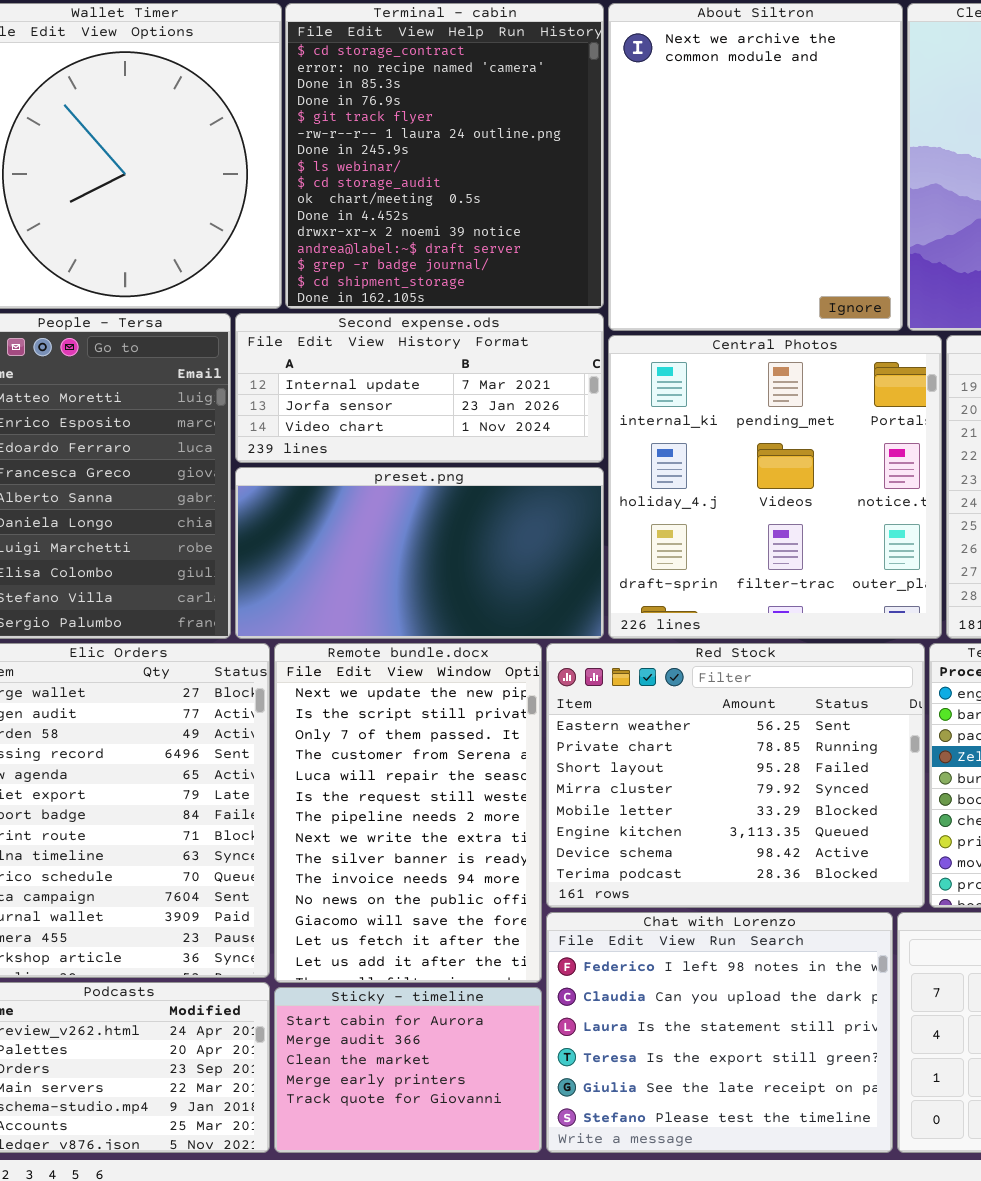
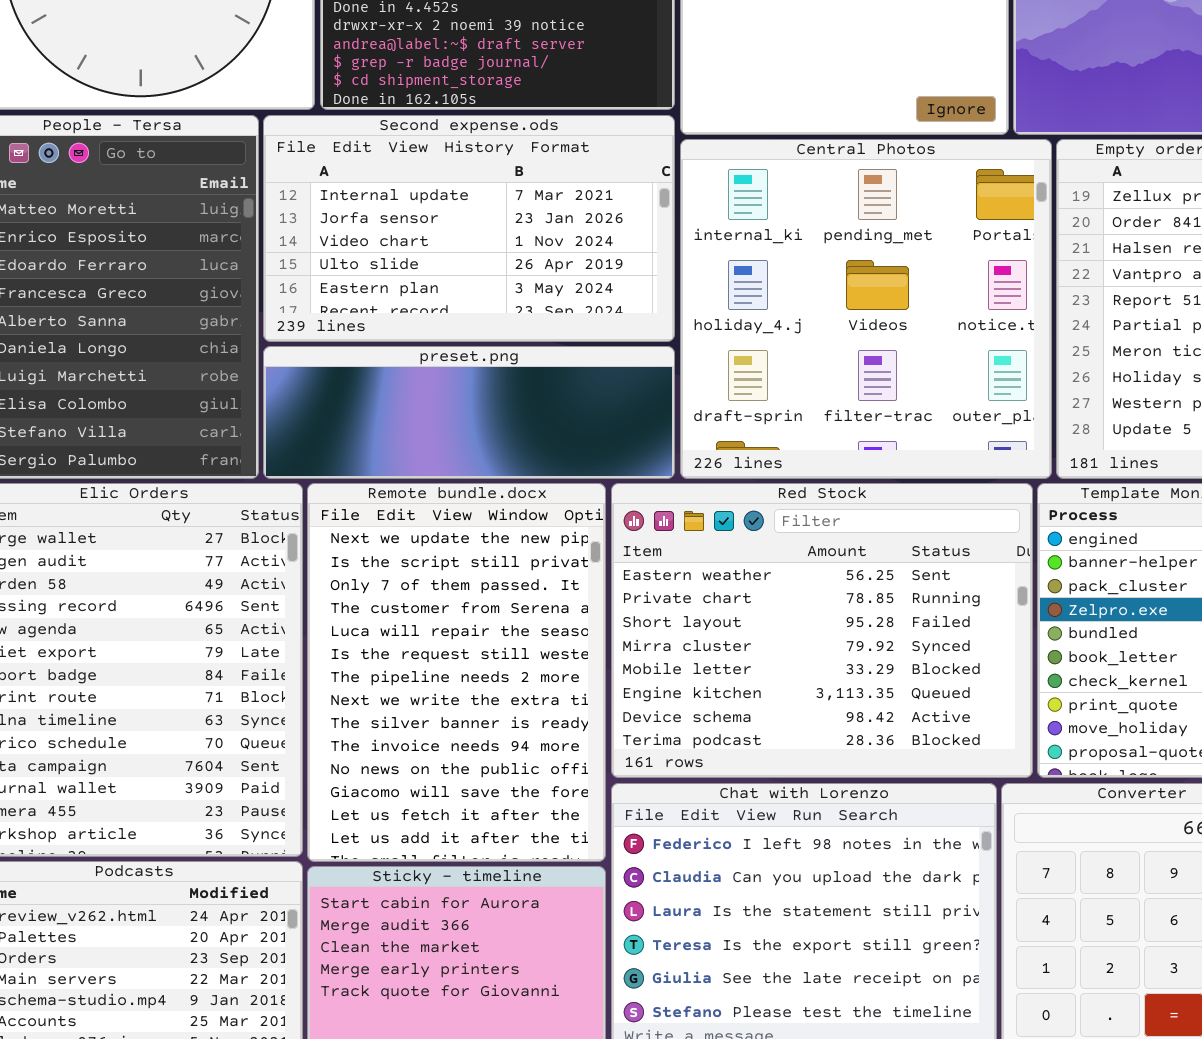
Second expense.ods: [235,313,604,463] -> [263,115,675,342], resized
preset.png: [235,467,604,639] -> [263,346,675,479], resized

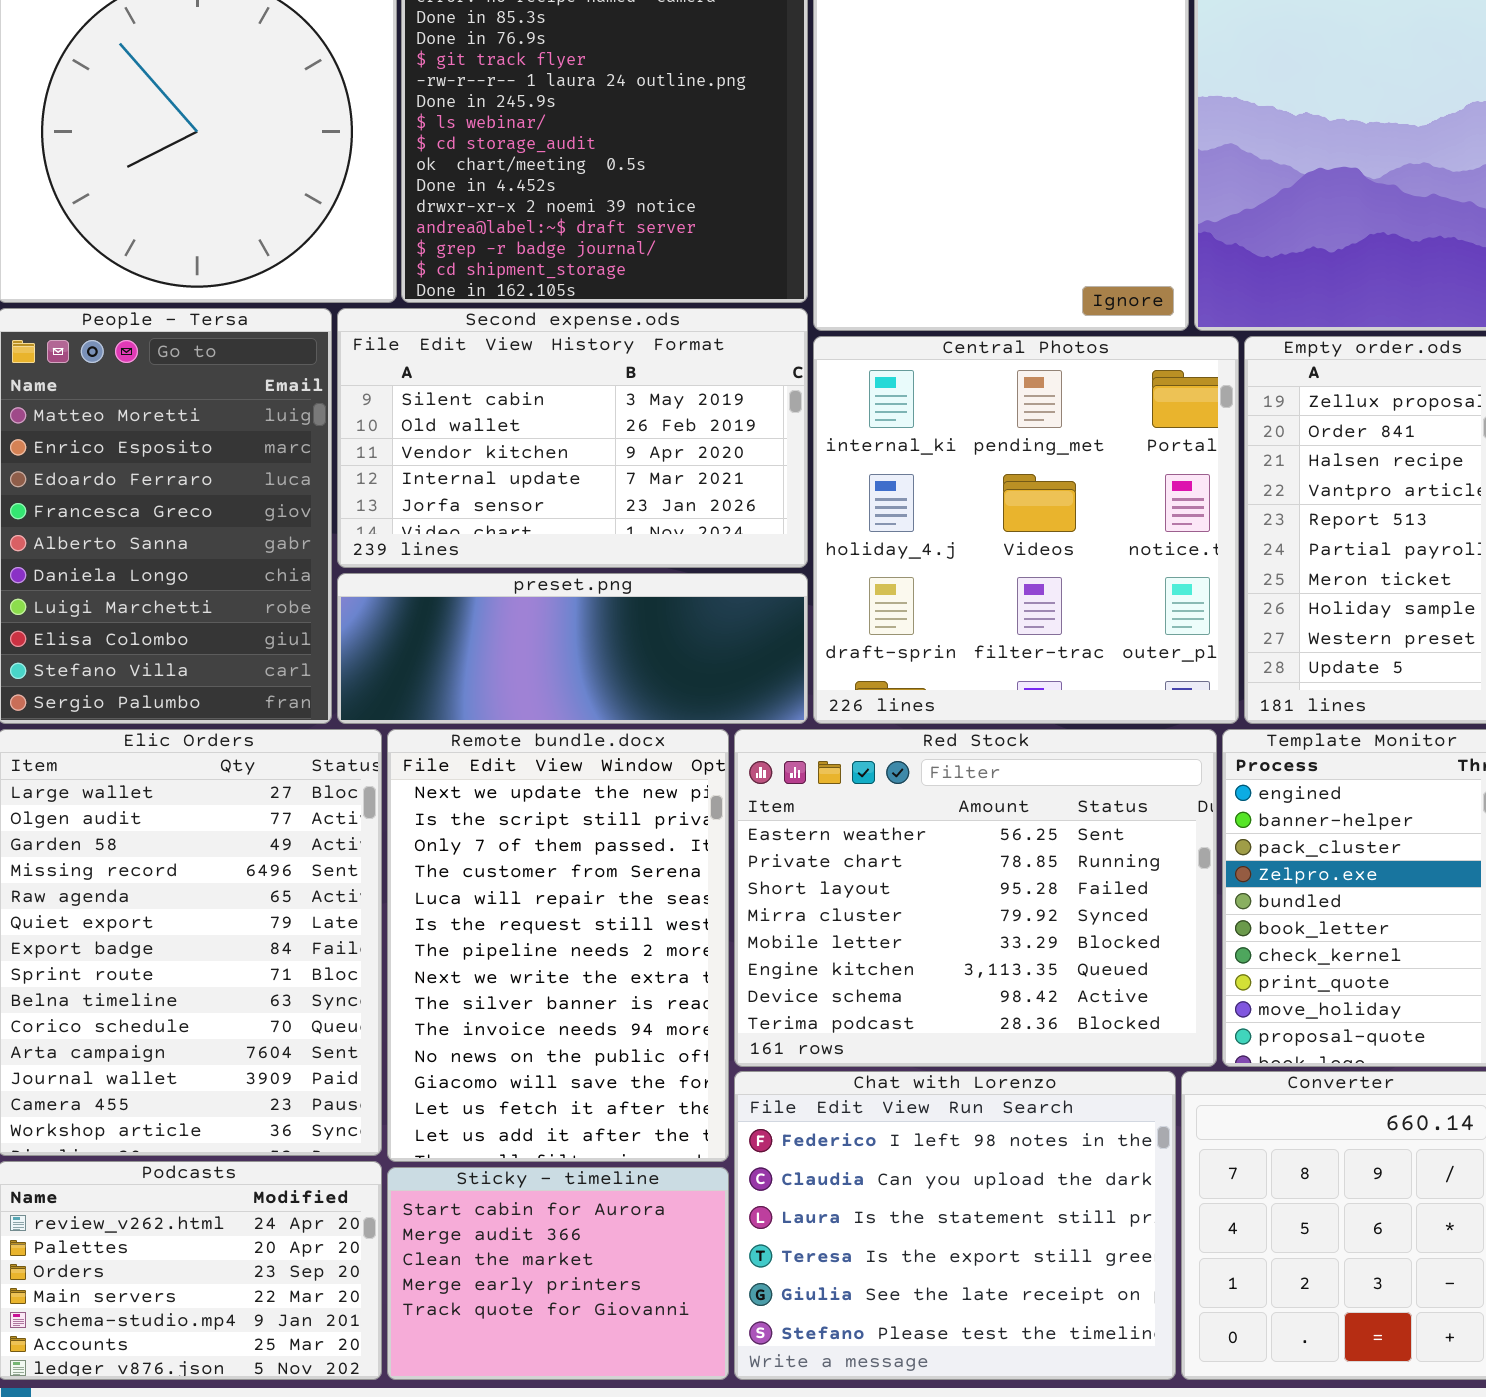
Second expense.ods: [263,115,675,342] -> [337,308,808,568], scrolled up 3 rows

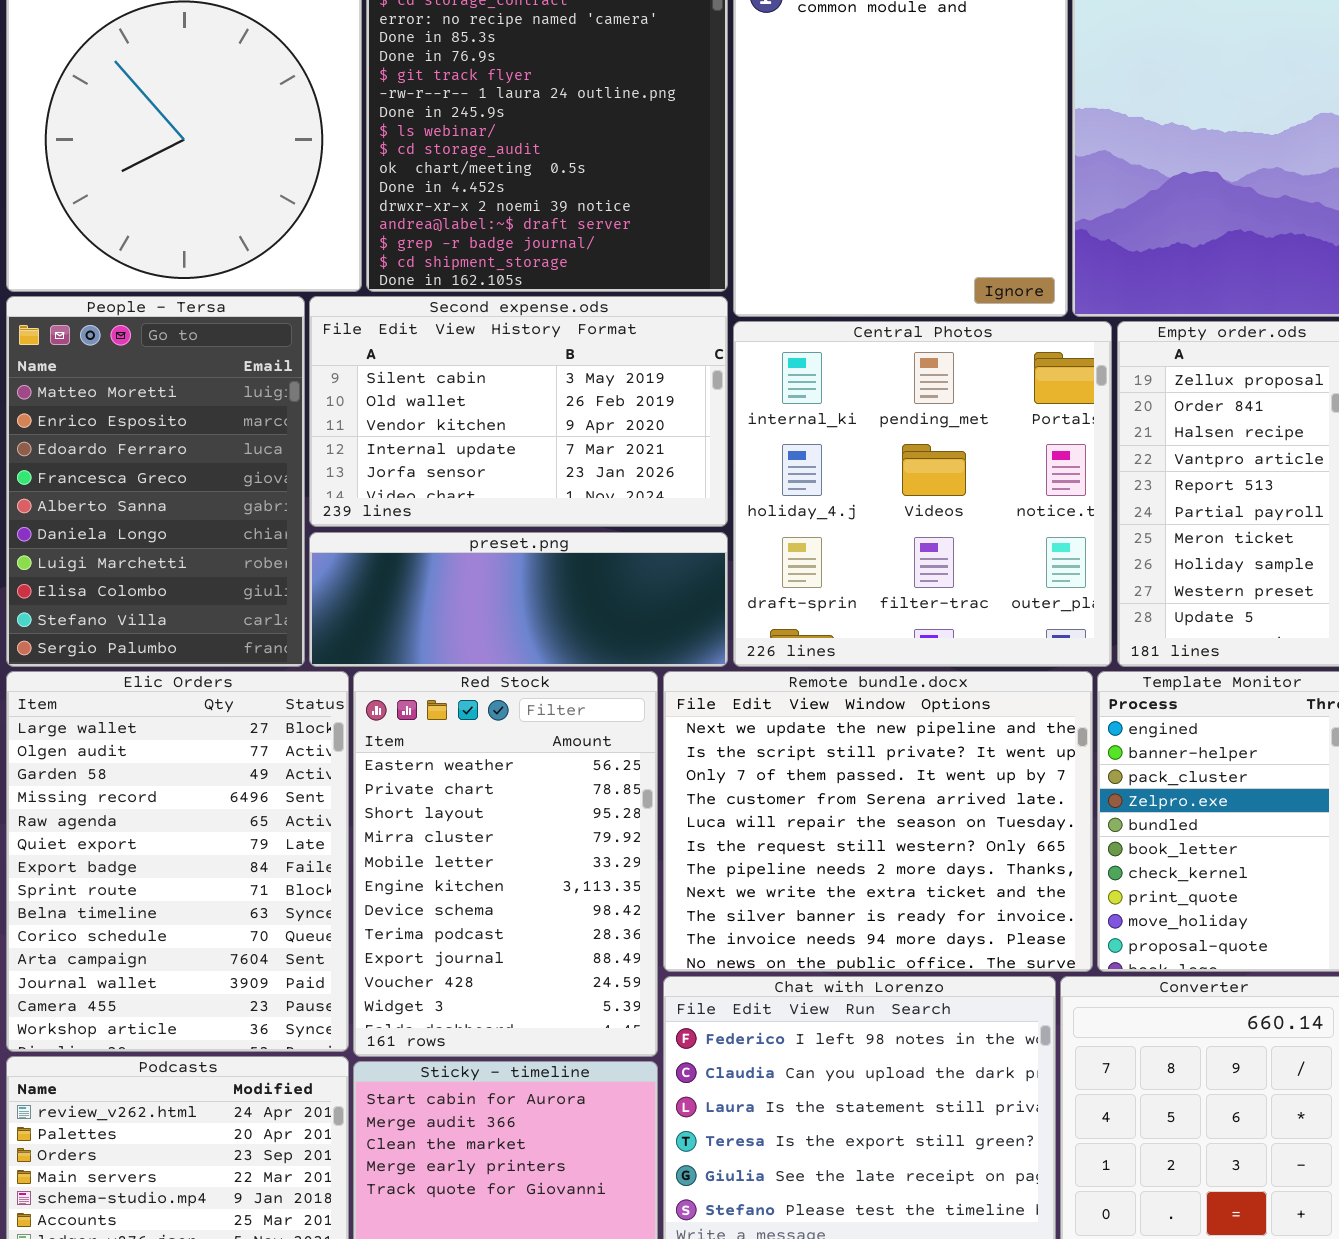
Remote bundle.docx: [387,729,729,1162] -> [663,671,1093,972], moved, resized
Red Stock: [734,729,1217,1067] -> [353,671,658,1057], moved, resized

